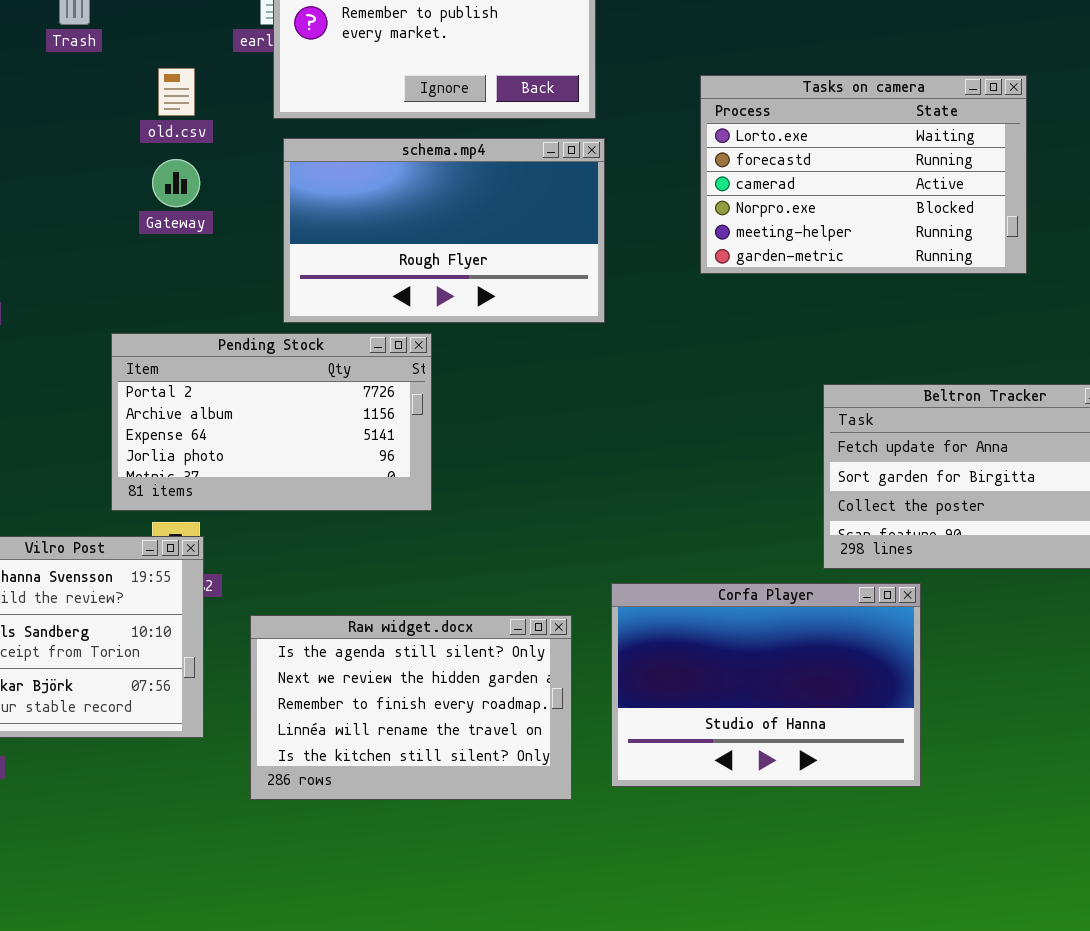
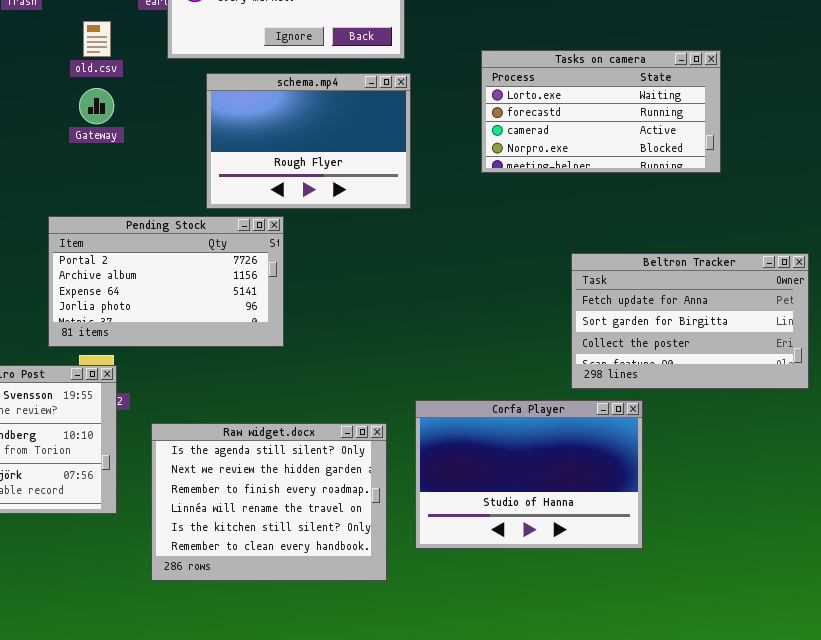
Tasks on camera: [700,75,1027,274] -> [481,50,721,173], resized
schema.mp4: [283,138,605,323] -> [206,73,411,209], resized
Raw widget.docx: [250,615,572,800] -> [151,423,387,581], resized

